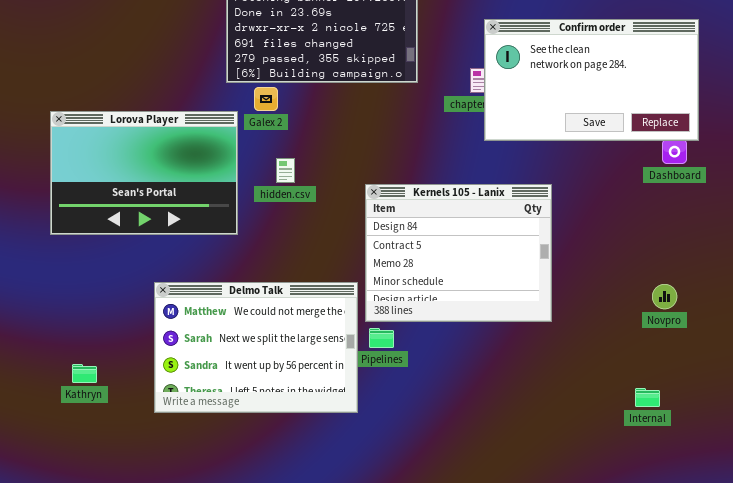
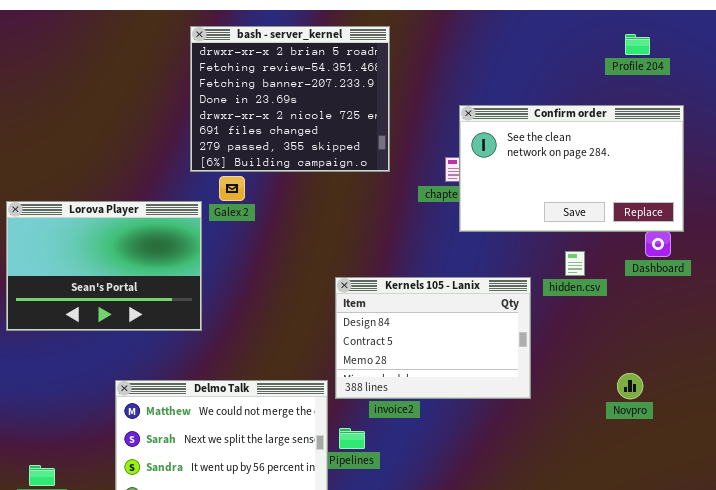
hidden.csv: [276,158,295,183] -> [565,251,585,276], moved
Kernels 105 - Lanix: [365,184,552,322] -> [335,277,531,399], resized
Novpro: [652,284,677,309] -> [617,373,643,399], moved

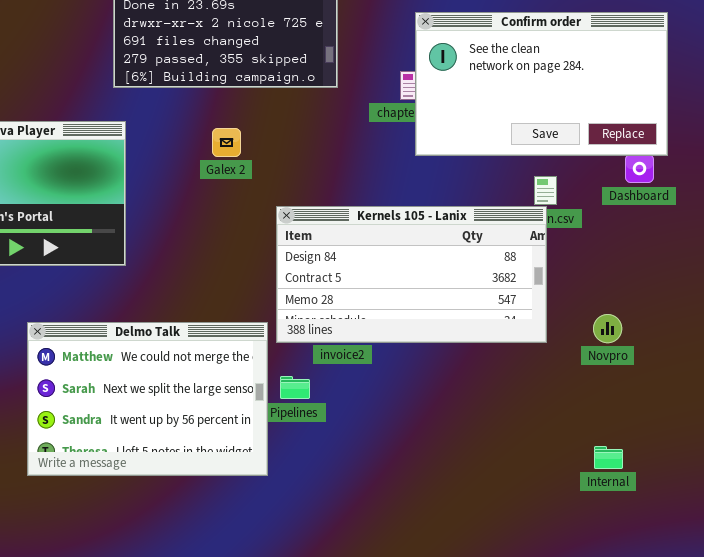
Galex 2: [219,176,245,201] -> [212,128,241,157], moved
Kernels 105 - Lanix: [335,277,531,399] -> [276,206,547,343], resized

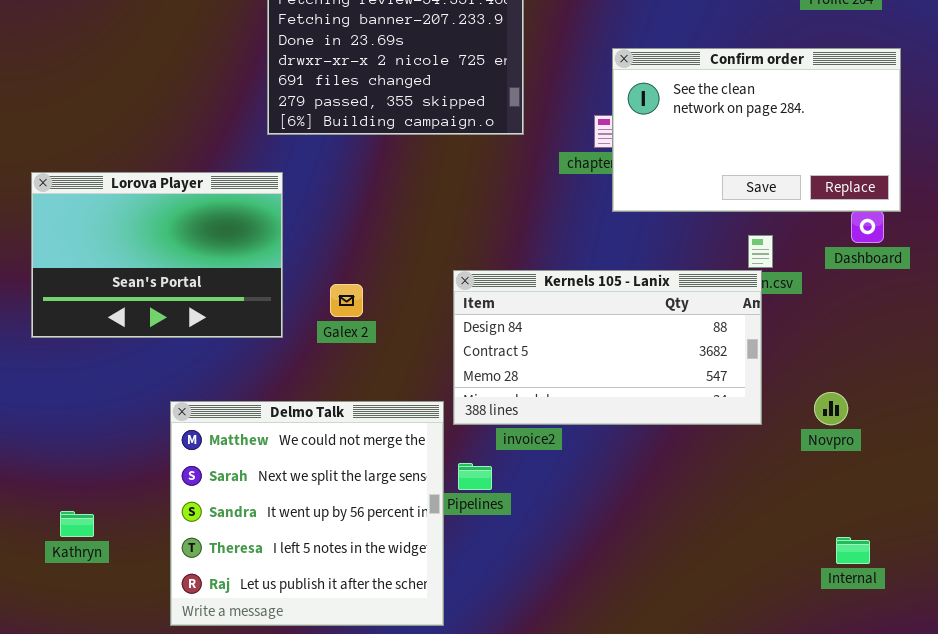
Galex 2: [212,128,241,157] -> [330,284,363,317], moved
Delmo Talk: [27,322,268,476] -> [170,401,444,626], resized
Internal: [594,446,623,469] -> [836,537,870,564], moved

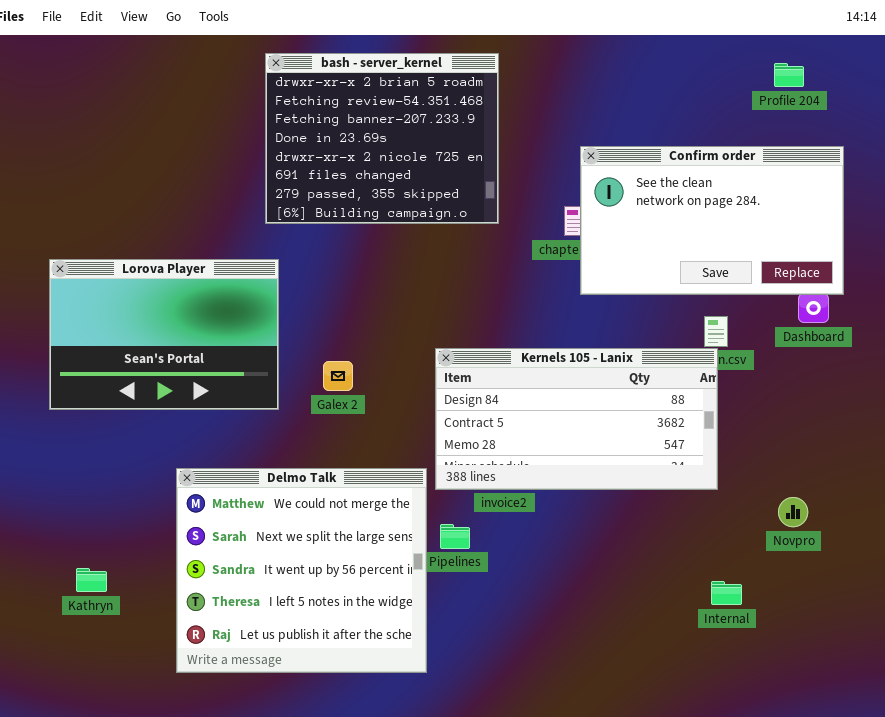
Novpro: [814,392,848,425] -> [778,497,808,527], moved
Internal: [836,537,870,564] -> [711,581,742,605], moved

